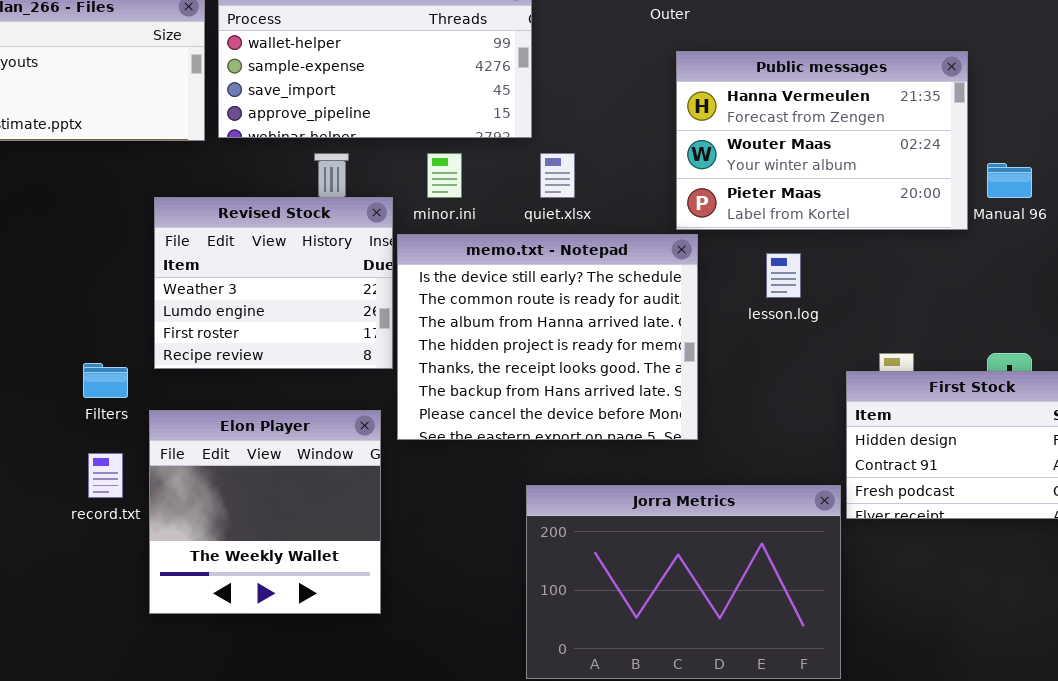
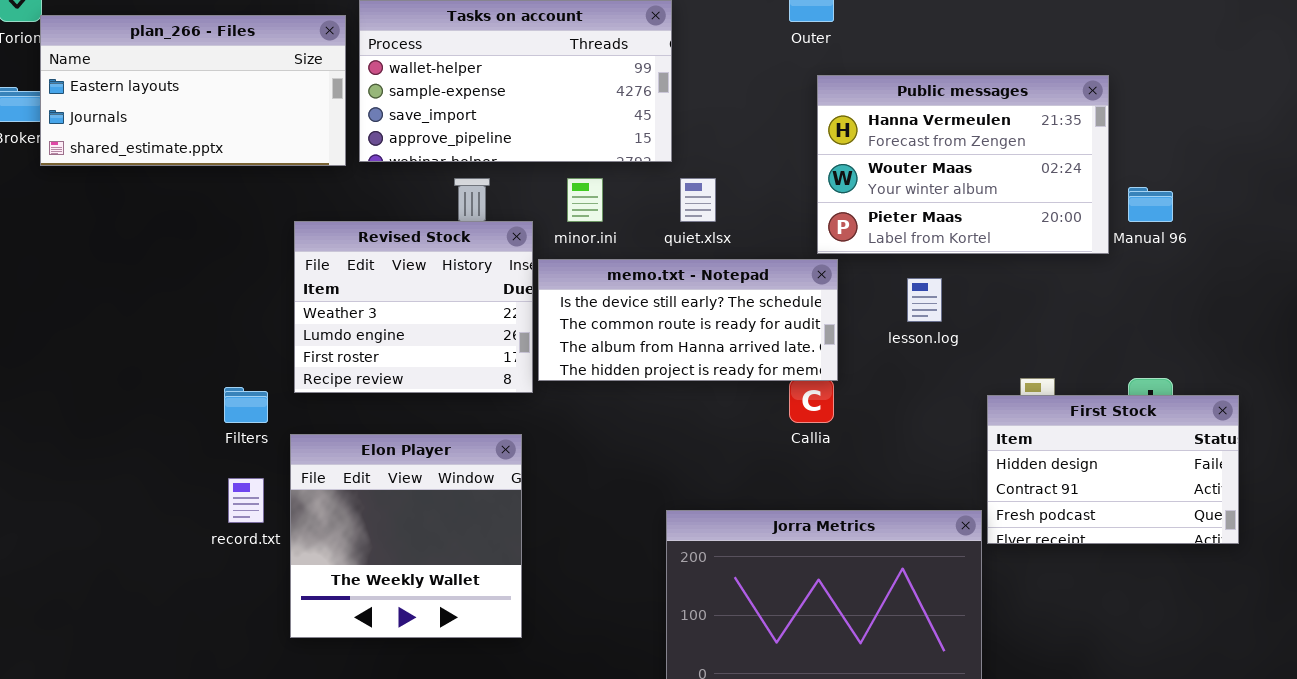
memo.txt - Notepad: [397,234,698,440] -> [538,259,838,381], resized

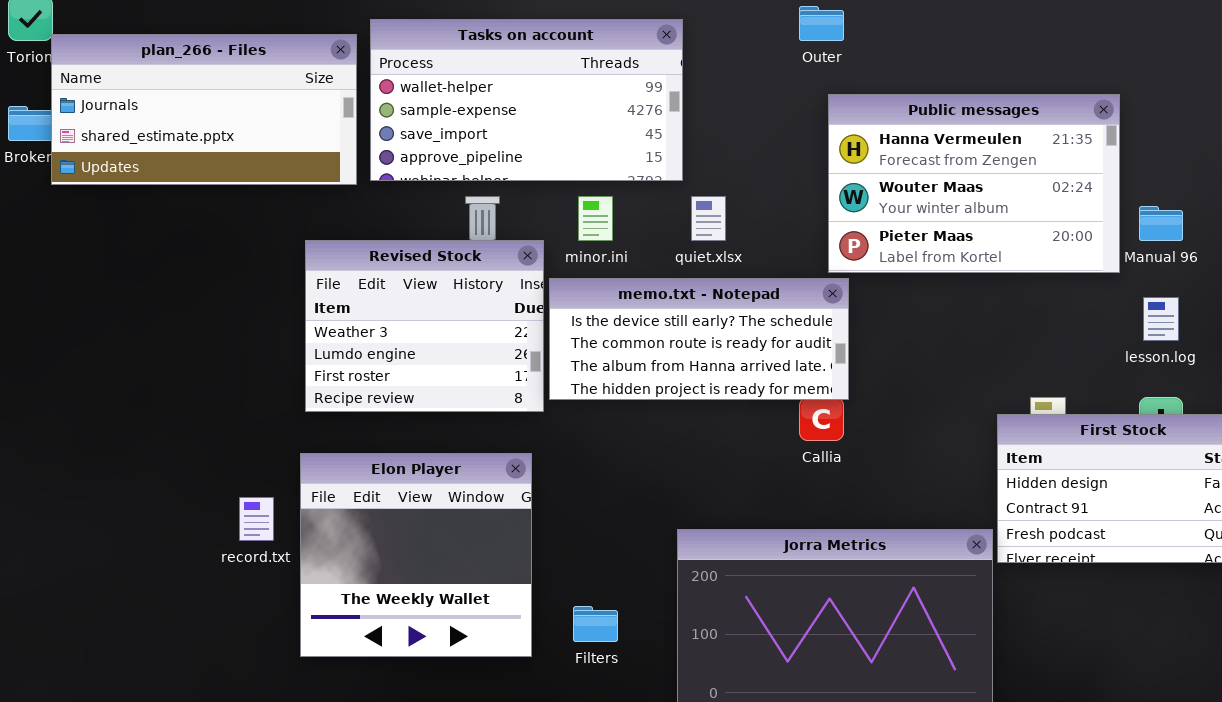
plan_266 - Files: [40,15,346,166] -> [51,34,357,185], scrolled down 1 row
lesson.log: [907,278,942,322] -> [1143,297,1179,341], moved
Filters: [224,387,268,423] -> [573,606,618,642], moved

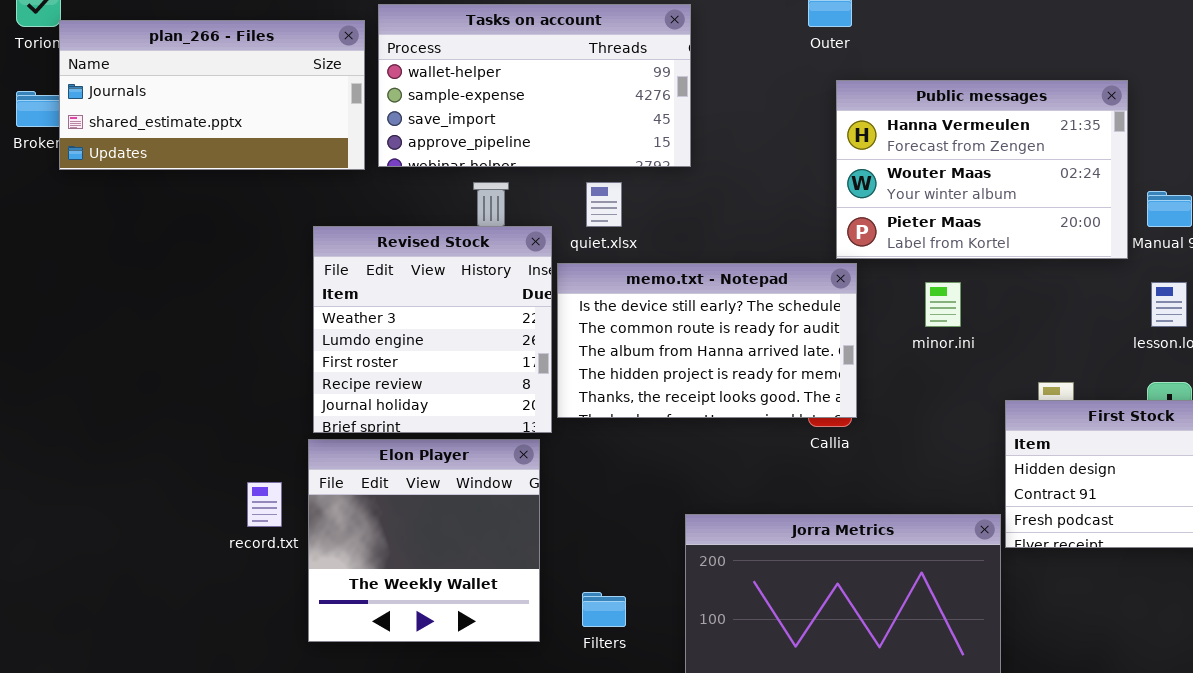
minor.ini: [578,196,613,241] -> [925,282,961,327], moved
quiet.xlsx: [691,196,726,241] -> [586,182,622,227], moved
Revised Stock: [305,240,544,412] -> [313,226,552,433], resized
memo.txt - Notepad: [549,278,849,400] -> [557,263,857,418], resized

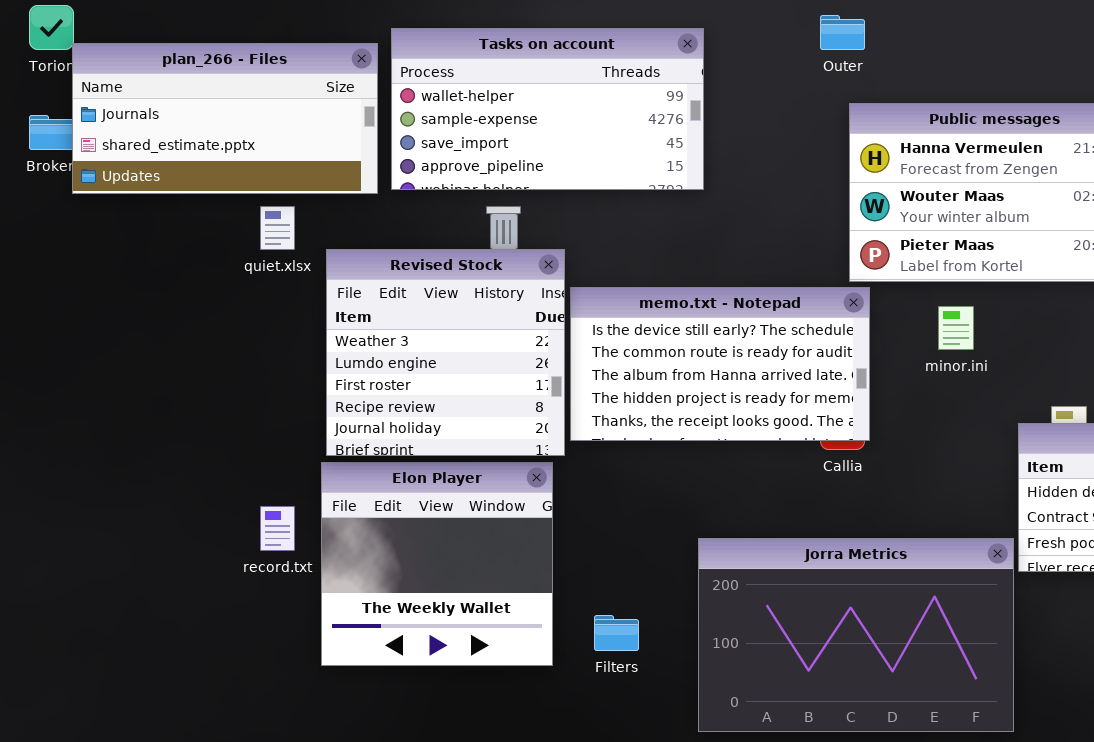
quiet.xlsx: [586,182,622,227] -> [260,206,295,250], moved

